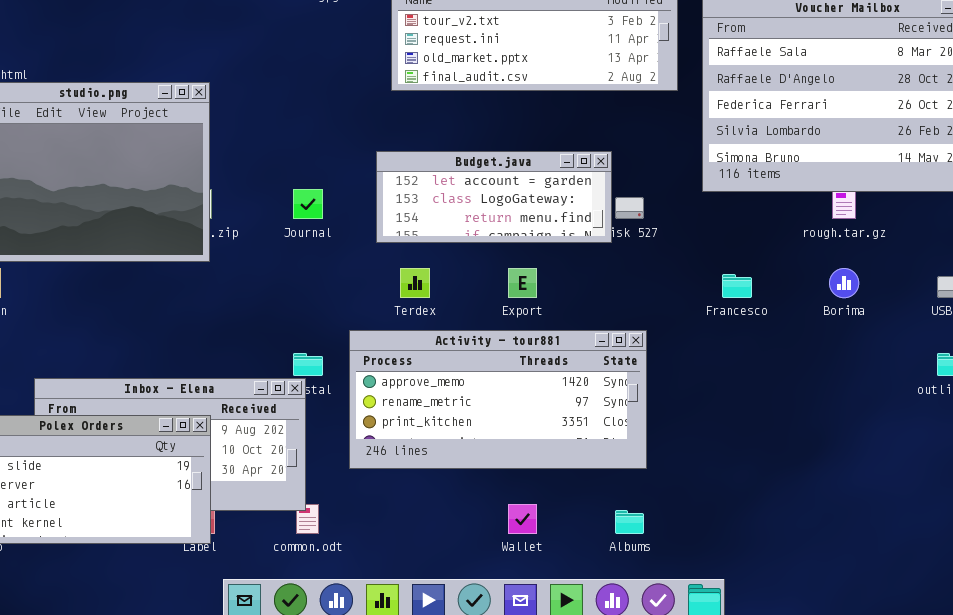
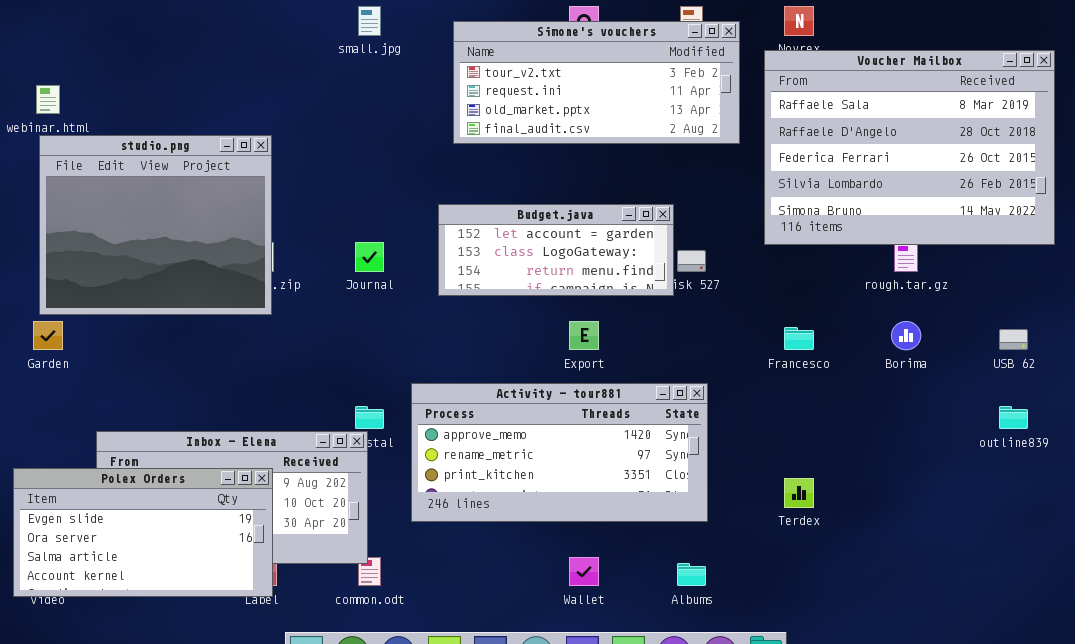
Terdex: [400,268,430,298] -> [784,478,814,508], moved

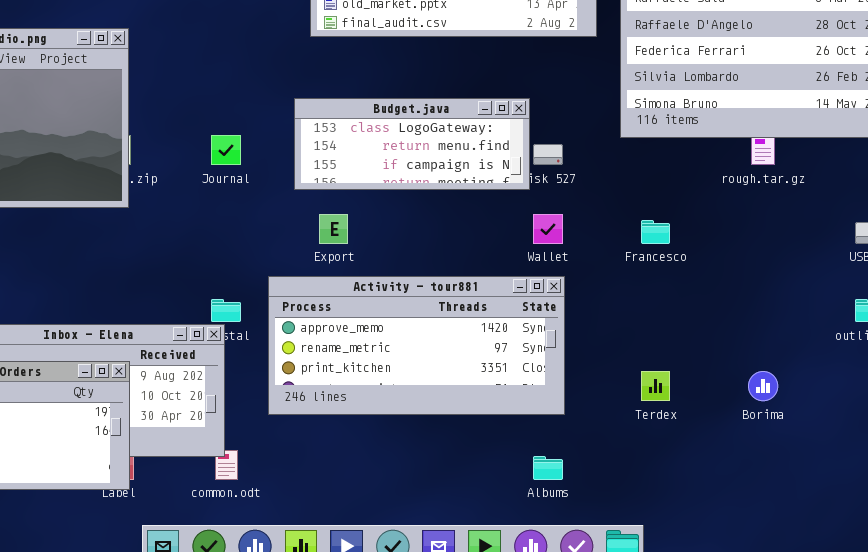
Budget.java: [438,204,674,296] -> [294,98,530,190], scrolled down 1 row
Export: [569,321,599,350] -> [319,214,348,244], moved
Borima: [891,321,921,350] -> [748,371,778,401], moved
Wallet: [569,557,599,586] -> [533,214,563,244], moved

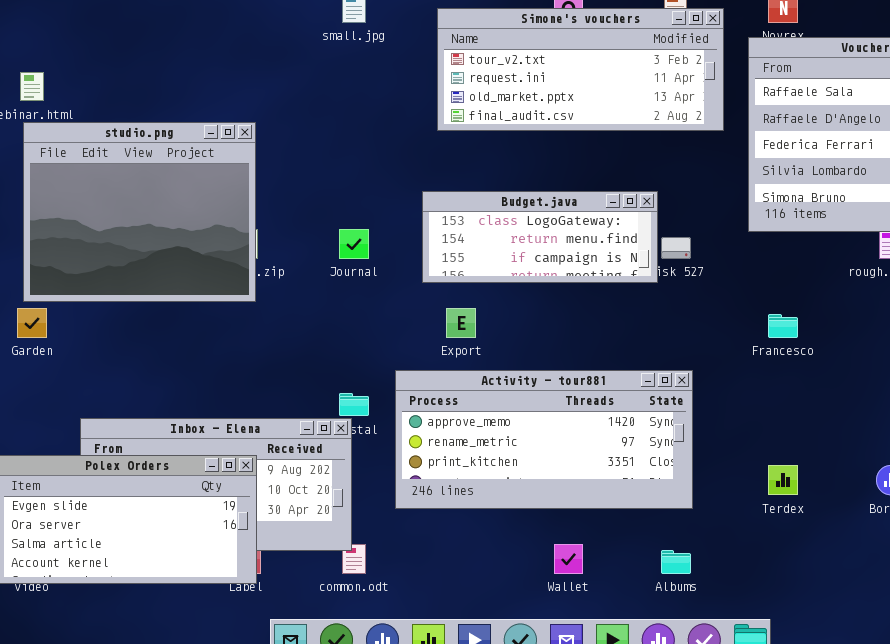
Wallet: [533,214,563,244] -> [554,544,583,574], moved

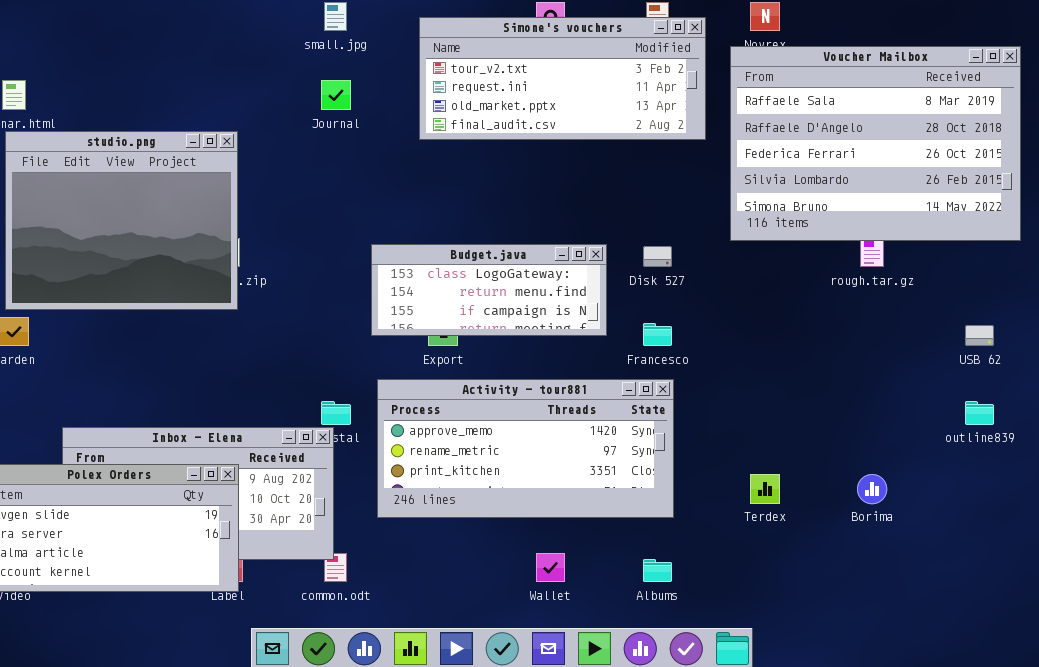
Budget.java: [422,191,658,283] -> [371,244,607,336], moved
Journal: [339,229,369,259] -> [321,80,351,110], moved
Francesco: [768,314,798,338] -> [643,323,672,346], moved

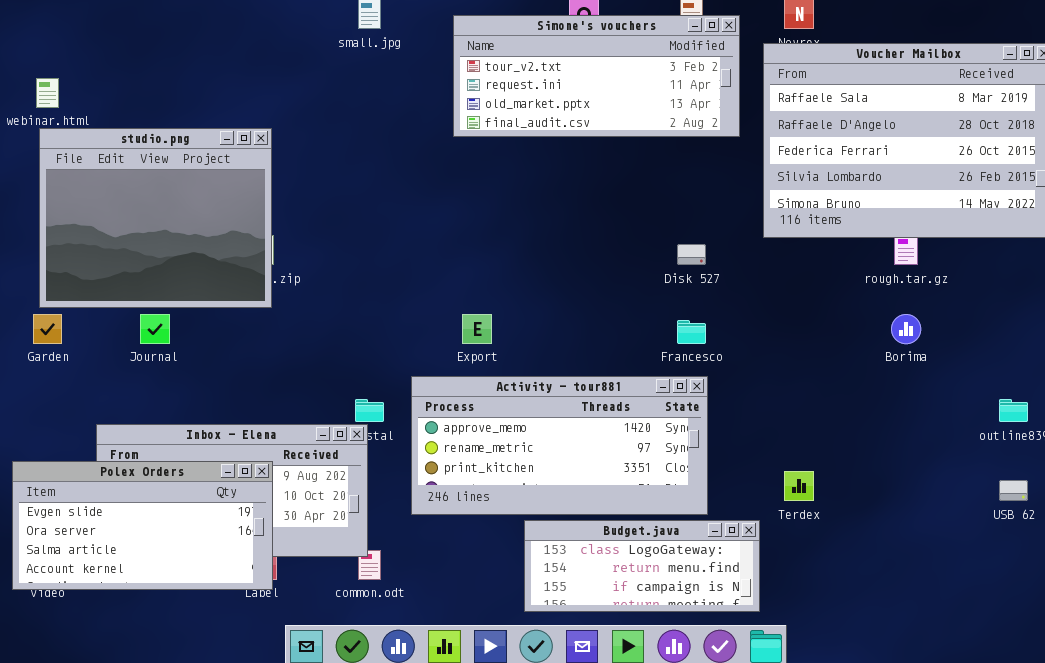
Journal: [321,80,351,110] -> [140,314,170,344], moved
Budget.java: [371,244,607,336] -> [524,520,760,612], moved
USB 62: [965,325,994,346] -> [999,480,1028,501], moved
Borima: [857,474,887,504] -> [891,314,921,344], moved

